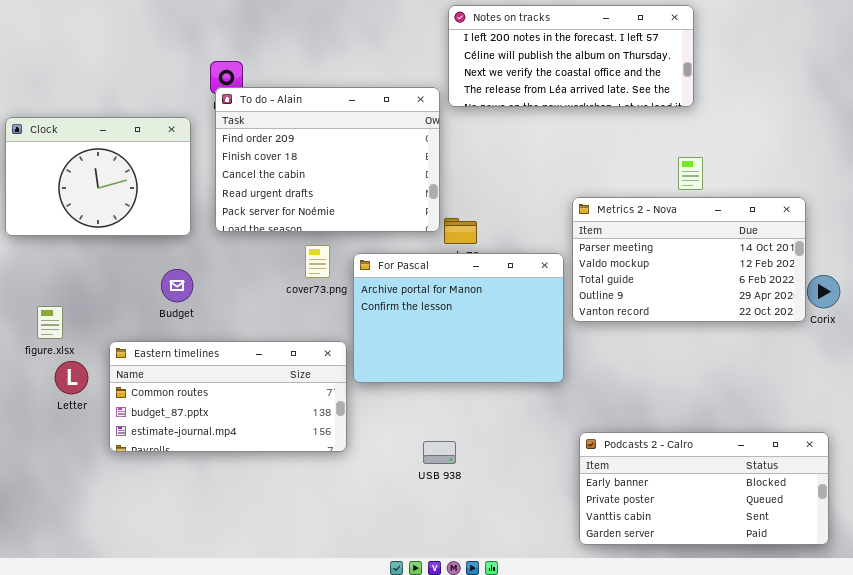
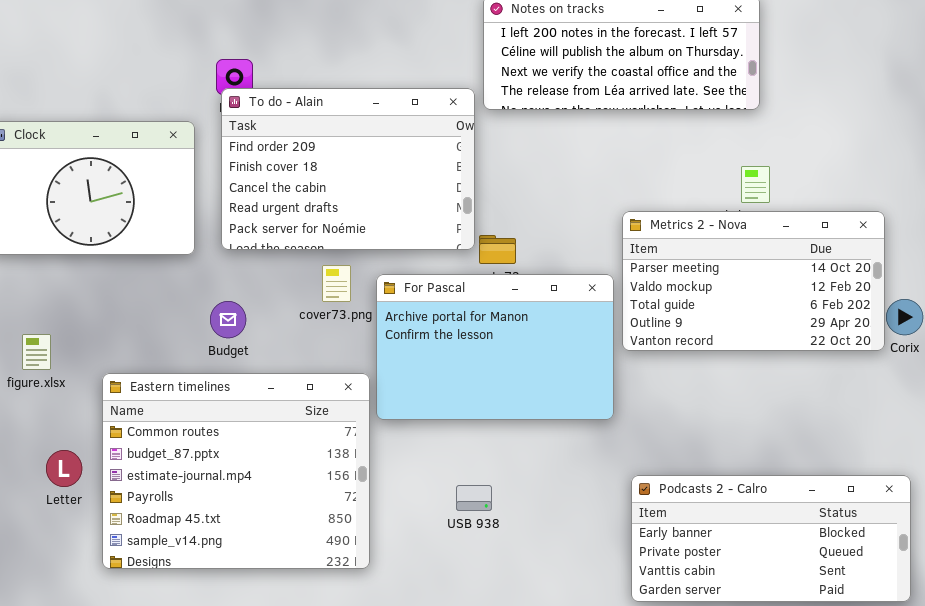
Budget: [161,269,193,302] -> [210,301,246,338], moved
Eastern timelines: [109,341,347,452] -> [102,373,370,569], resized
Letter: [55,361,88,394] -> [46,450,82,487], moved

